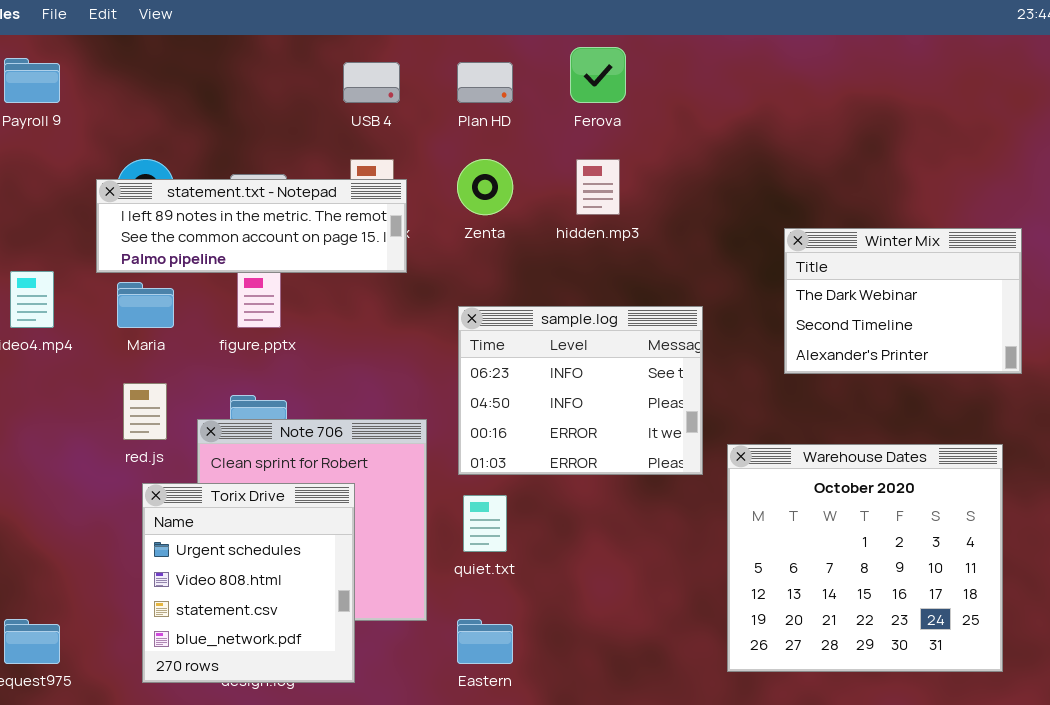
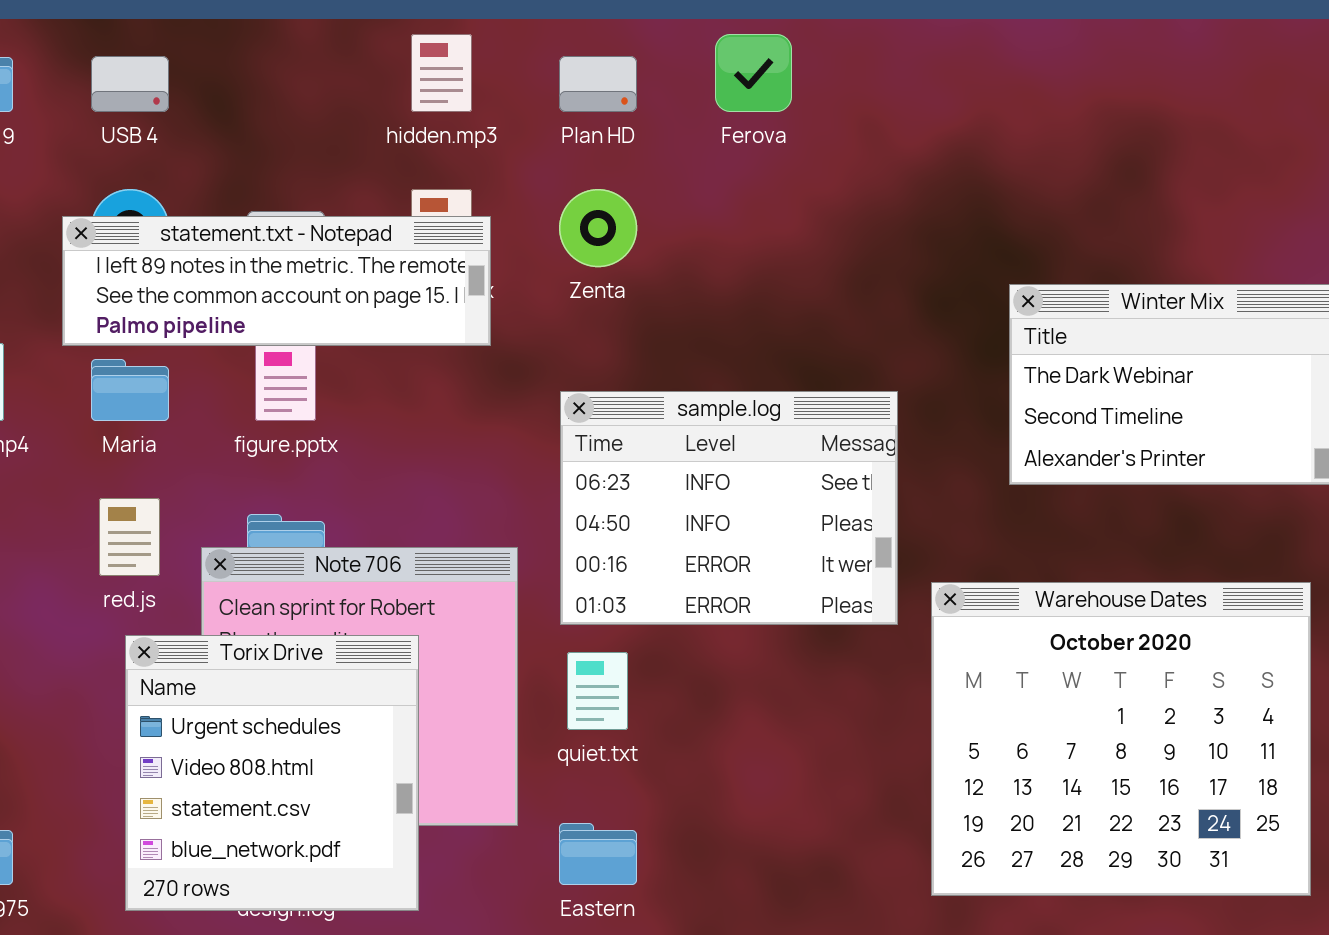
USB 4: [343,62,400,103] -> [91,56,169,112], moved
hidden.mp3: [576,159,620,215] -> [411,34,472,112], moved

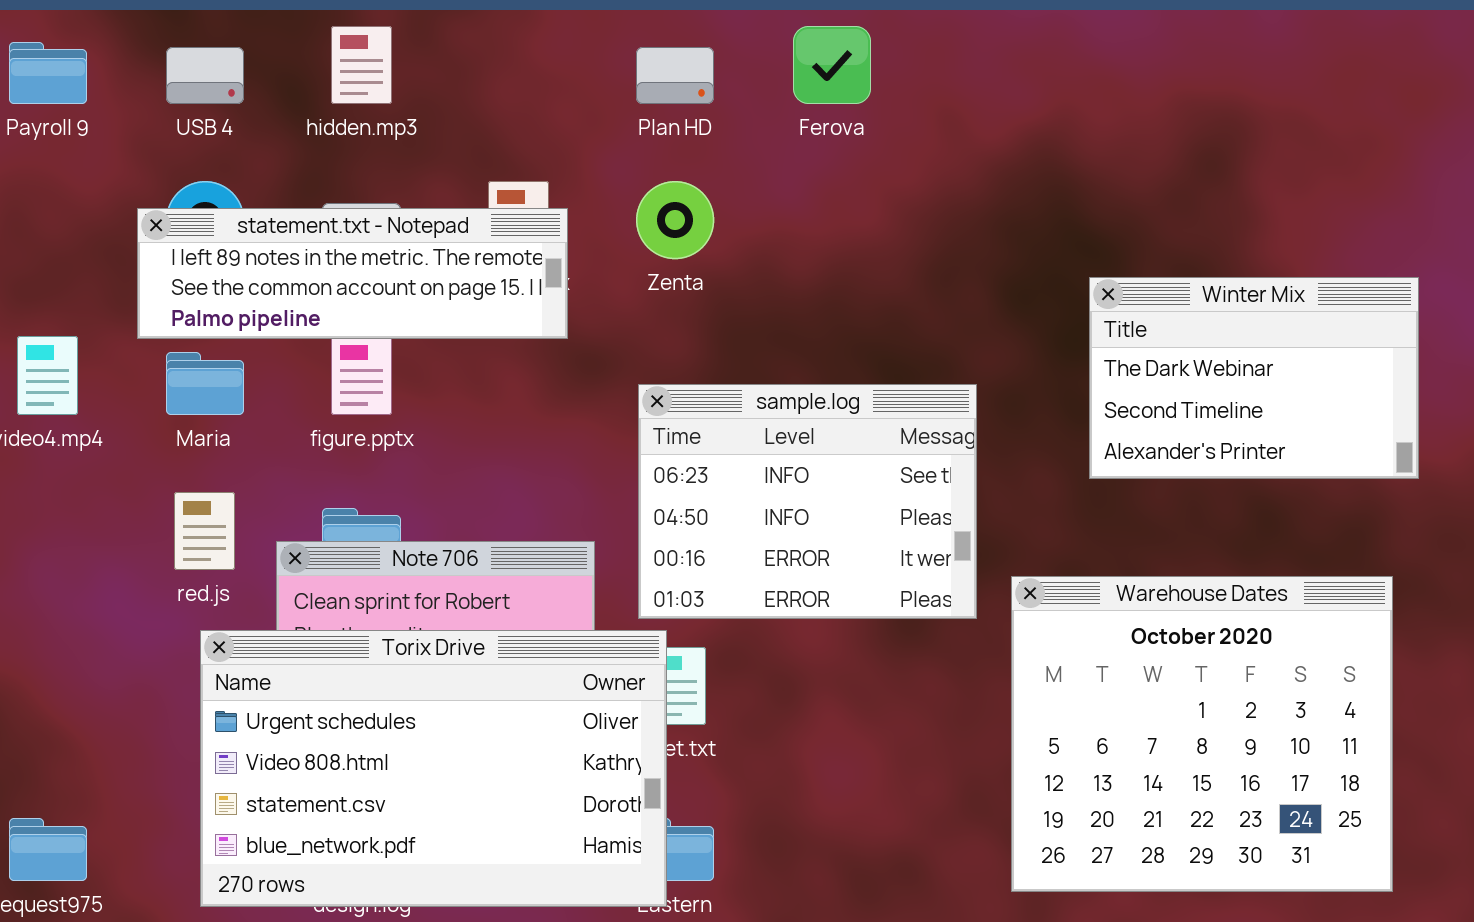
hidden.mp3: [411,34,472,112] -> [331,26,392,104], moved
Torix Drive: [125,635,419,911] -> [200,630,667,907], resized

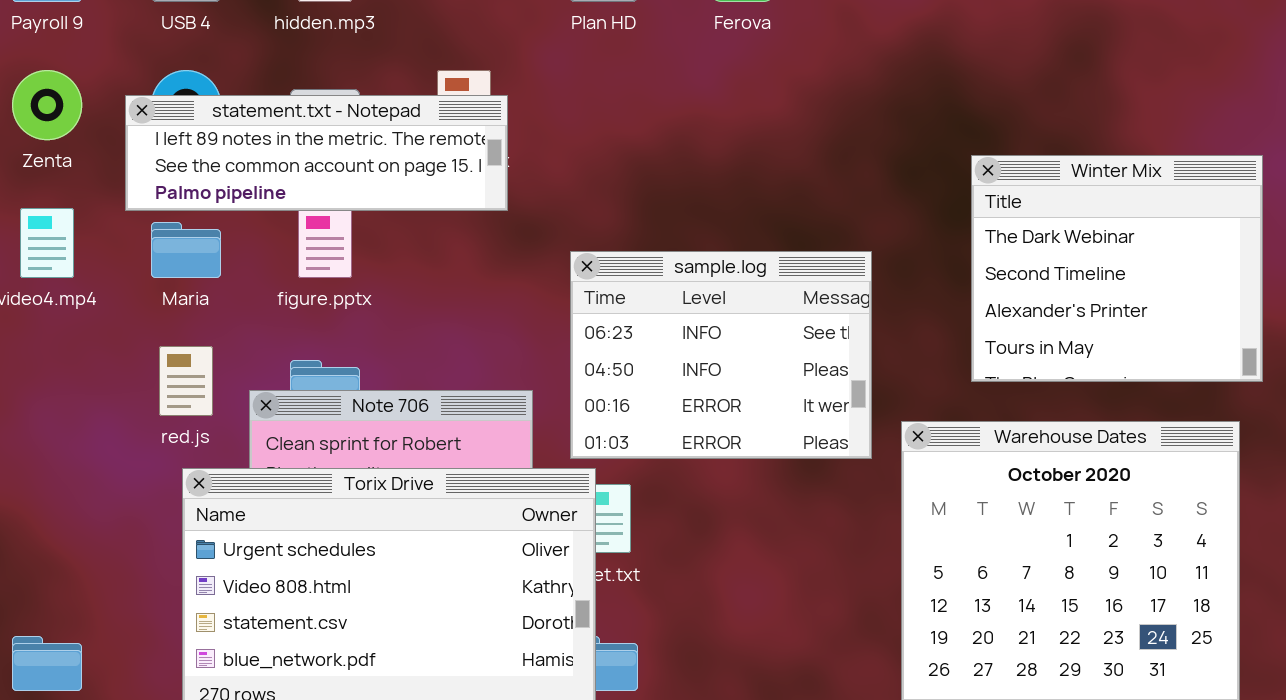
Zenta: [636,181,714,259] -> [12,70,82,140], moved
Winter Mix: [1089,277,1419,479] -> [971,155,1263,382], resized

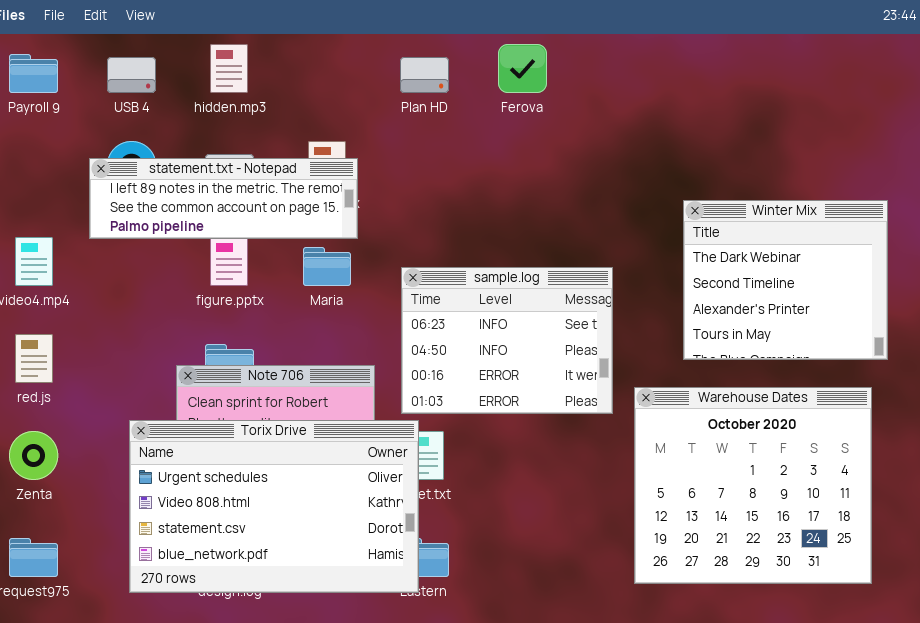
Zenta: [12,70,82,140] -> [9,431,58,480], moved
Maria: [151,222,221,278] -> [303,247,351,286], moved
red.js: [159,346,213,416] -> [15,334,53,383], moved

